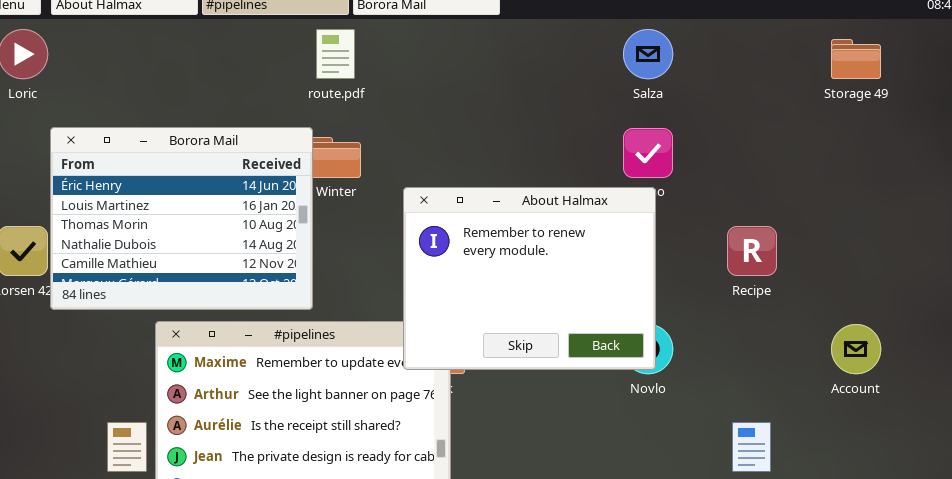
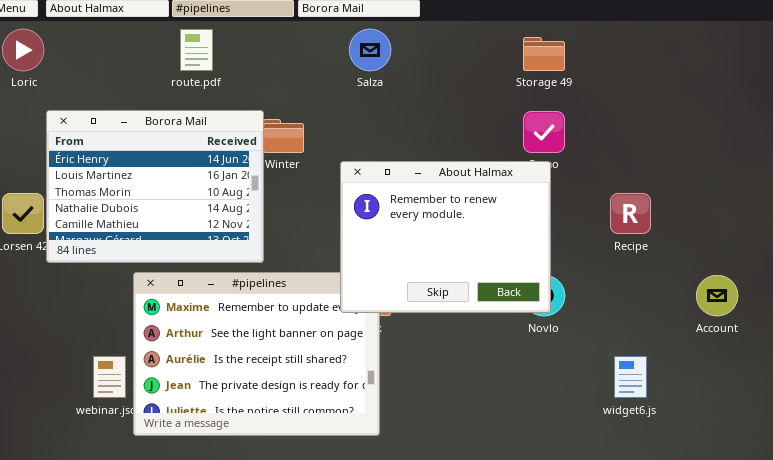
route.pdf: [316,29,355,79] -> [180,29,213,71], moved
Salza: [623,29,673,79] -> [349,29,391,71], moved
Storage 49: [831,39,881,79] -> [523,37,565,71], moved

